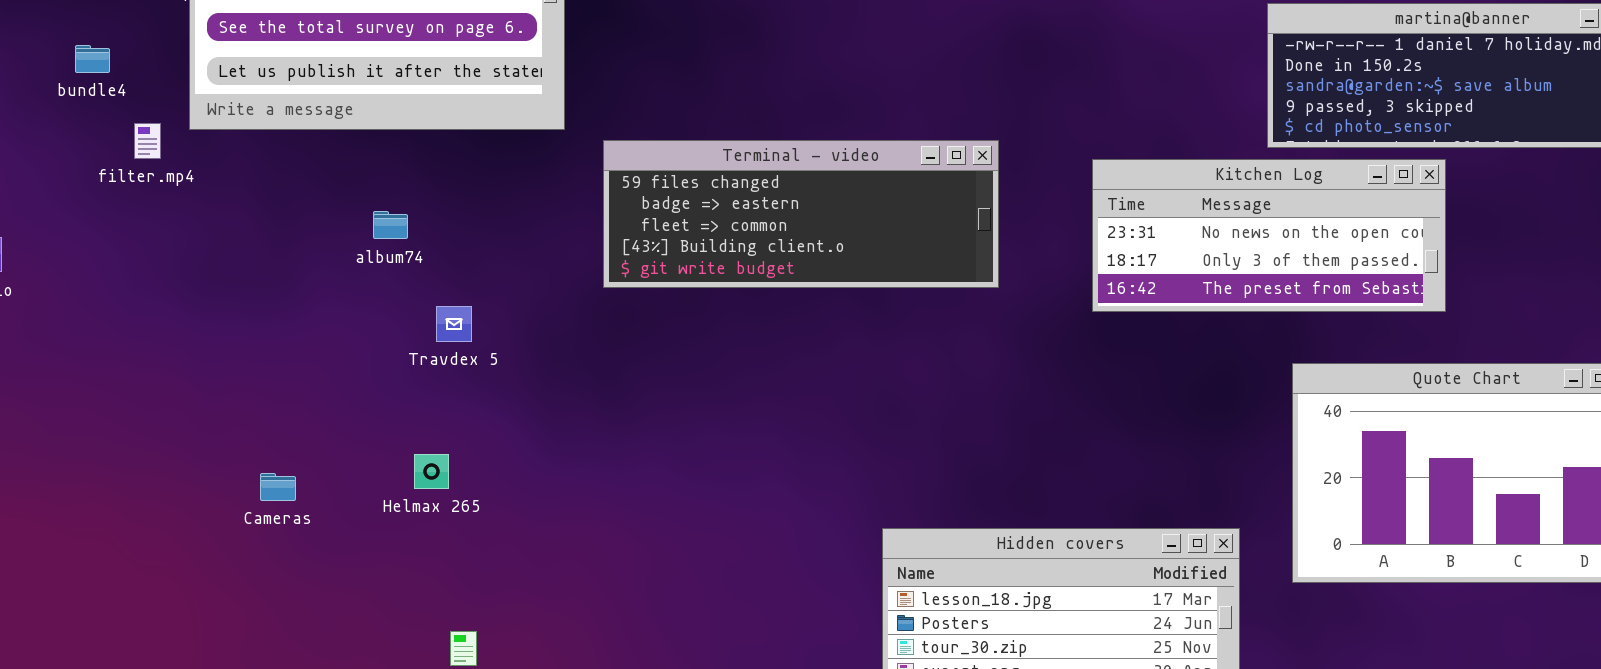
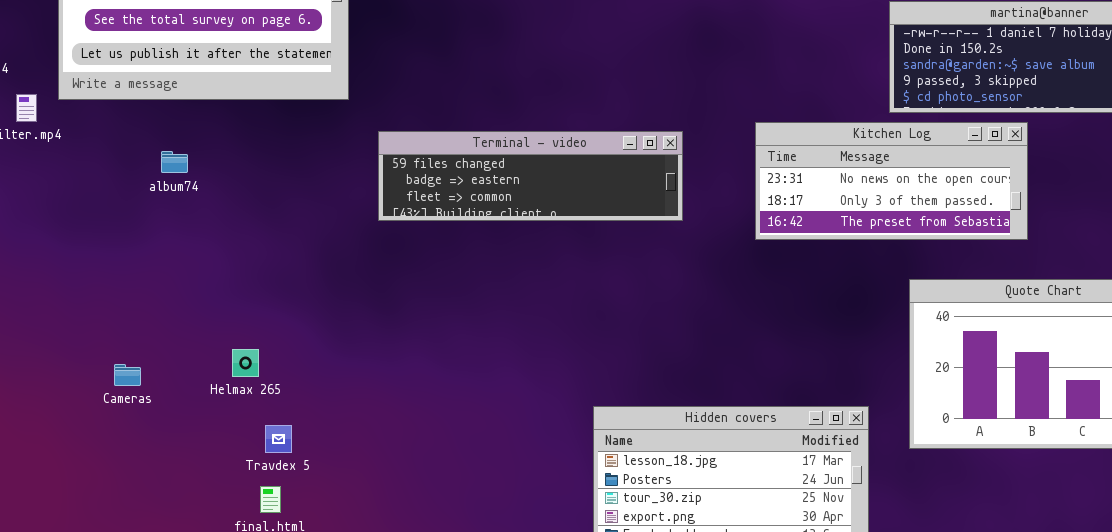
Terminal - video: [603,140,999,288] -> [378,131,683,221], resized
album74: [373,211,408,239] -> [161,151,188,173], moved
Travdex 5: [436,306,472,342] -> [265,425,292,453], moved

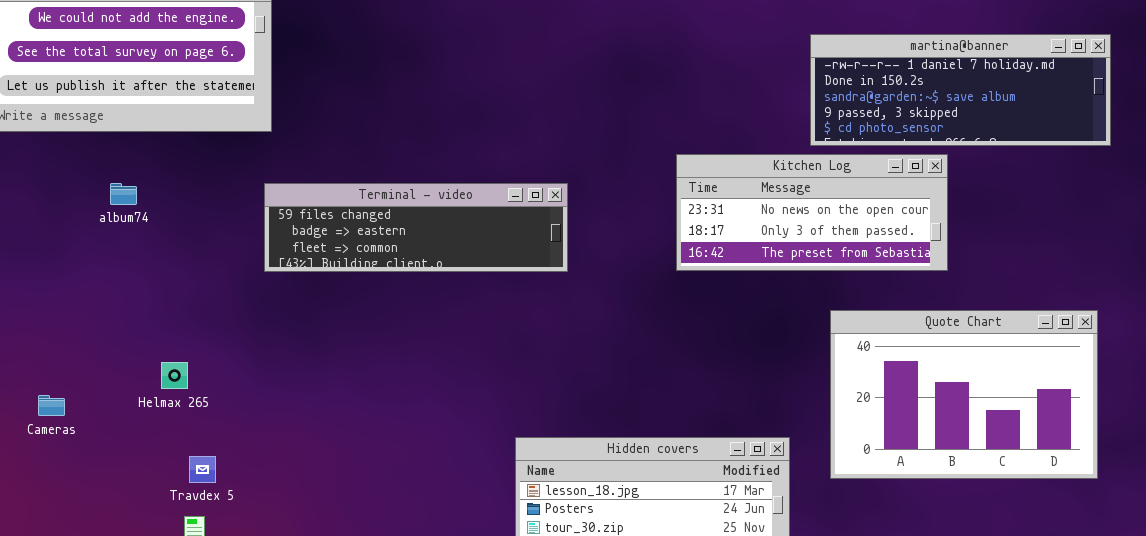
Terminal - video: [378,131,683,221] -> [264,183,568,272], moved
album74: [161,151,188,173] -> [110,183,137,205], moved
Helmax 265: [232,349,259,377] -> [161,362,188,389], moved

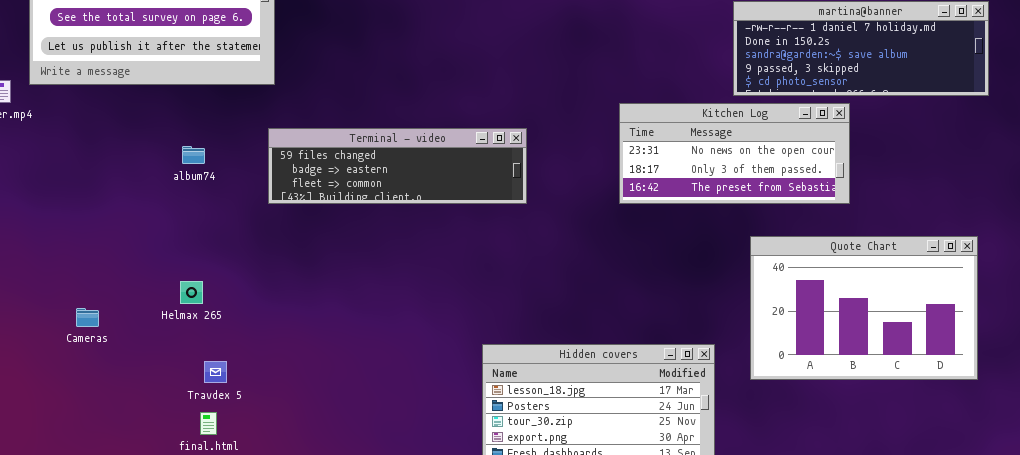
album74: [110,183,137,205] -> [182,146,205,164], moved

